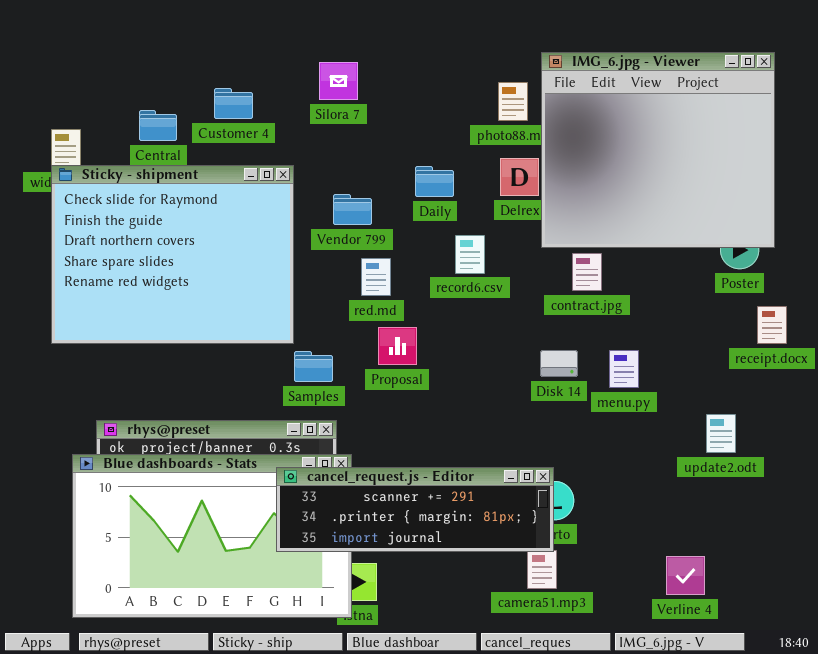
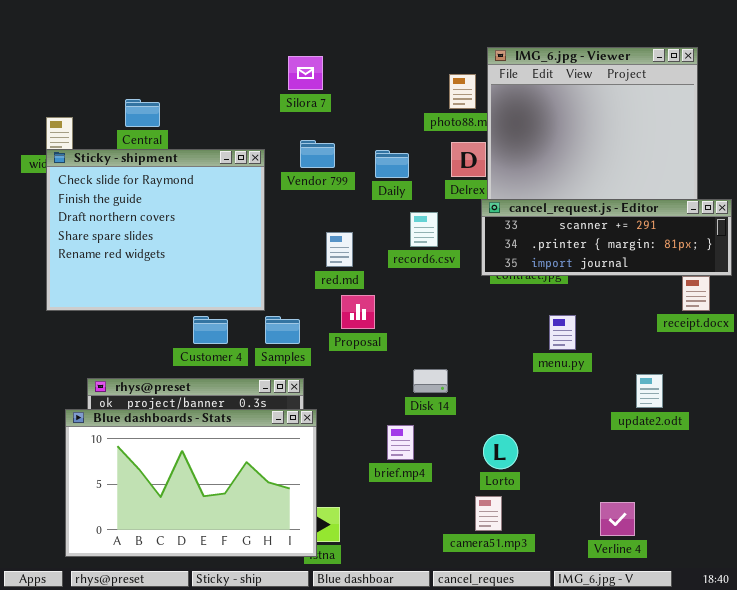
Customer 4: [214,88,253,119] -> [193,316,228,344], moved
Vendor 799: [333,194,372,225] -> [300,140,335,168], moved
Disk 14: [540,350,578,377] -> [413,369,448,393], moved
cancel_request.js - Editor: [276,467,554,552] -> [481,199,732,276], moved

